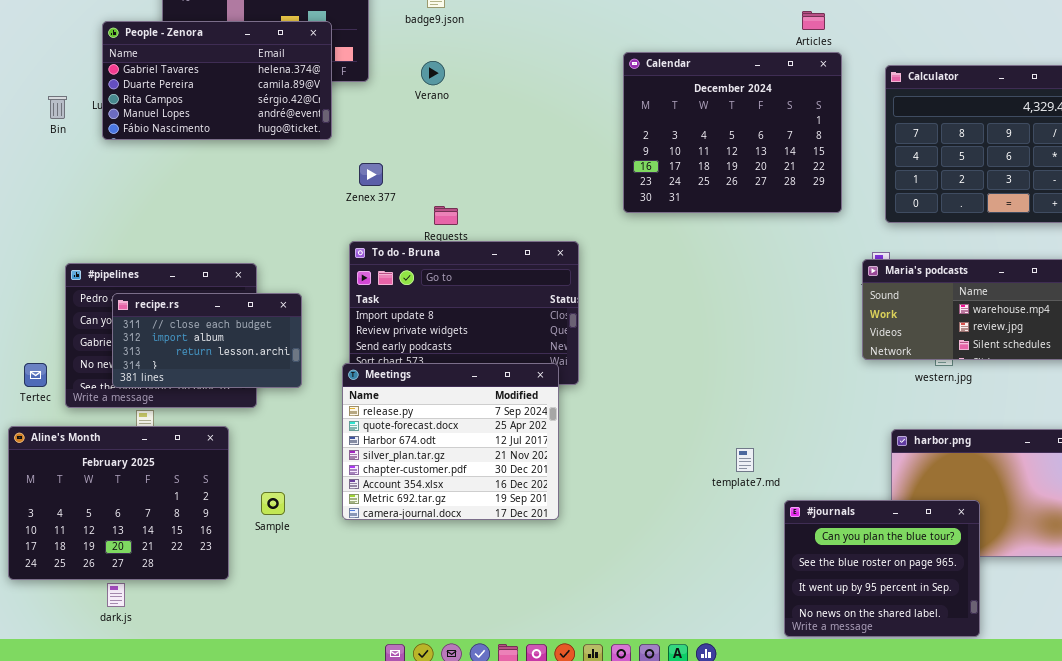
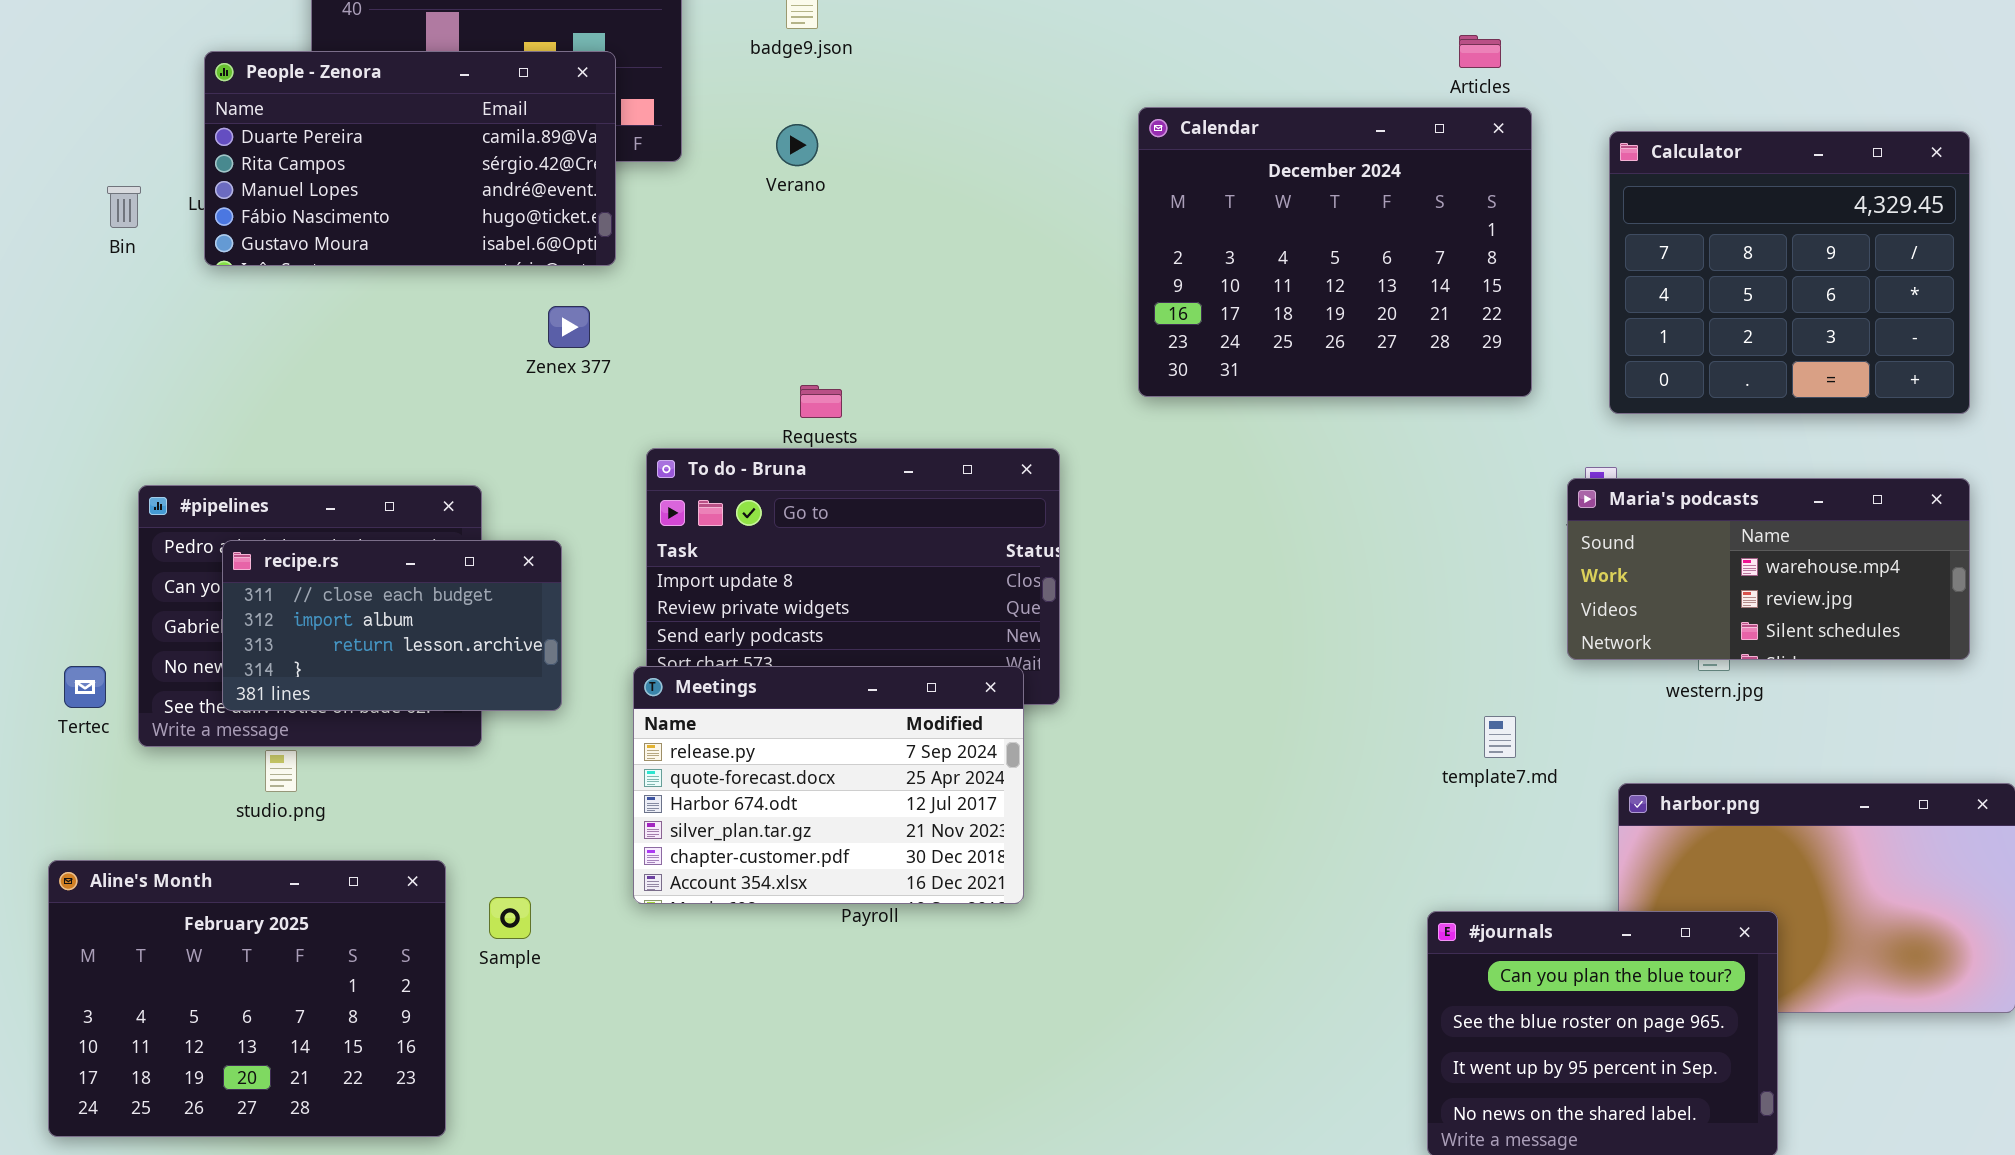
People - Zenora: [102,21,332,140] -> [204,51,616,266], scrolled down 1 row
Zenex 377: [359,163,383,186] -> [548,306,590,348], moved
Meetings: [342,363,559,520] -> [633,666,1024,904], resized
Aline's Month: [8,426,229,580] -> [48,860,446,1137], moved
template7.md: [736,448,754,472] -> [1484,716,1516,758], moved

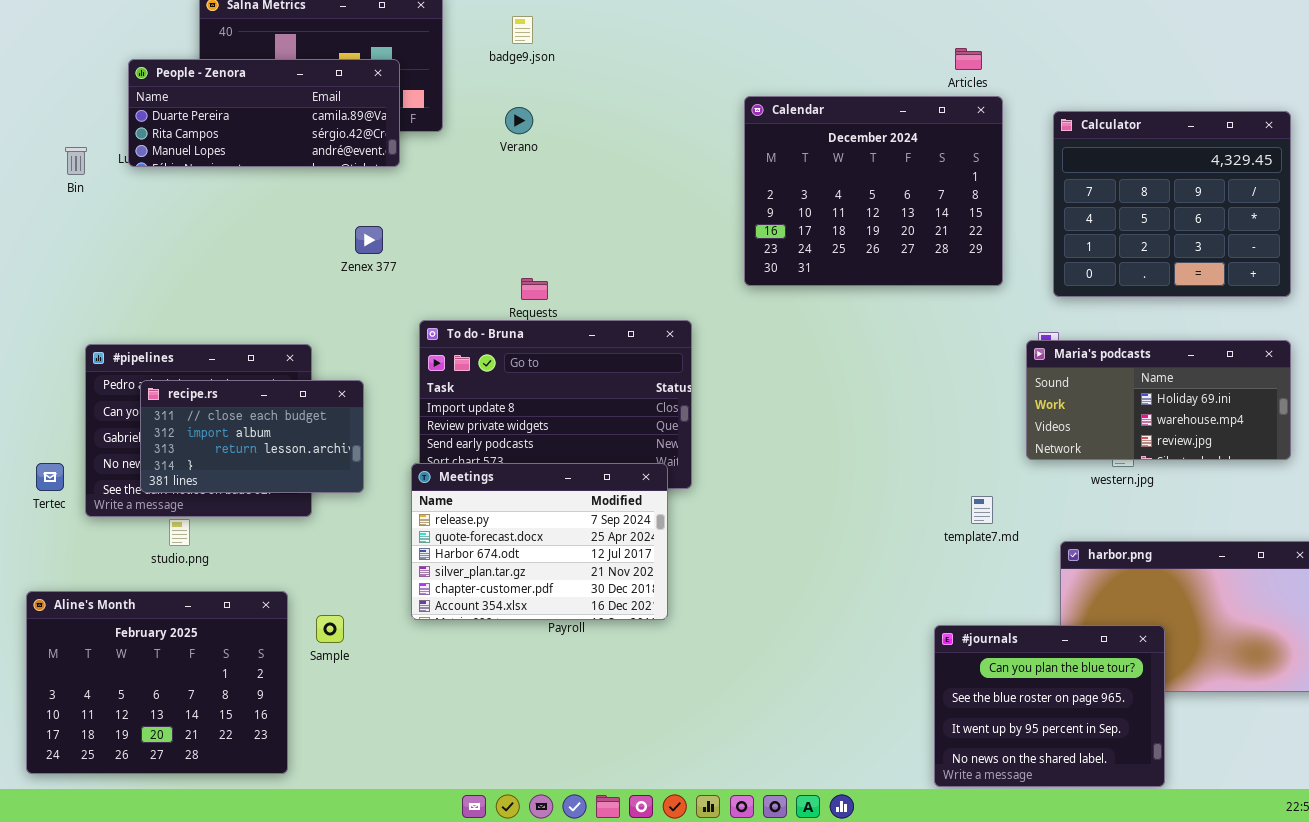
People - Zenora: [204,51,616,266] -> [128,59,400,167], resized
Maria's podcasts: [1567,478,1970,660] -> [1026,340,1291,460], scrolled up 1 row

